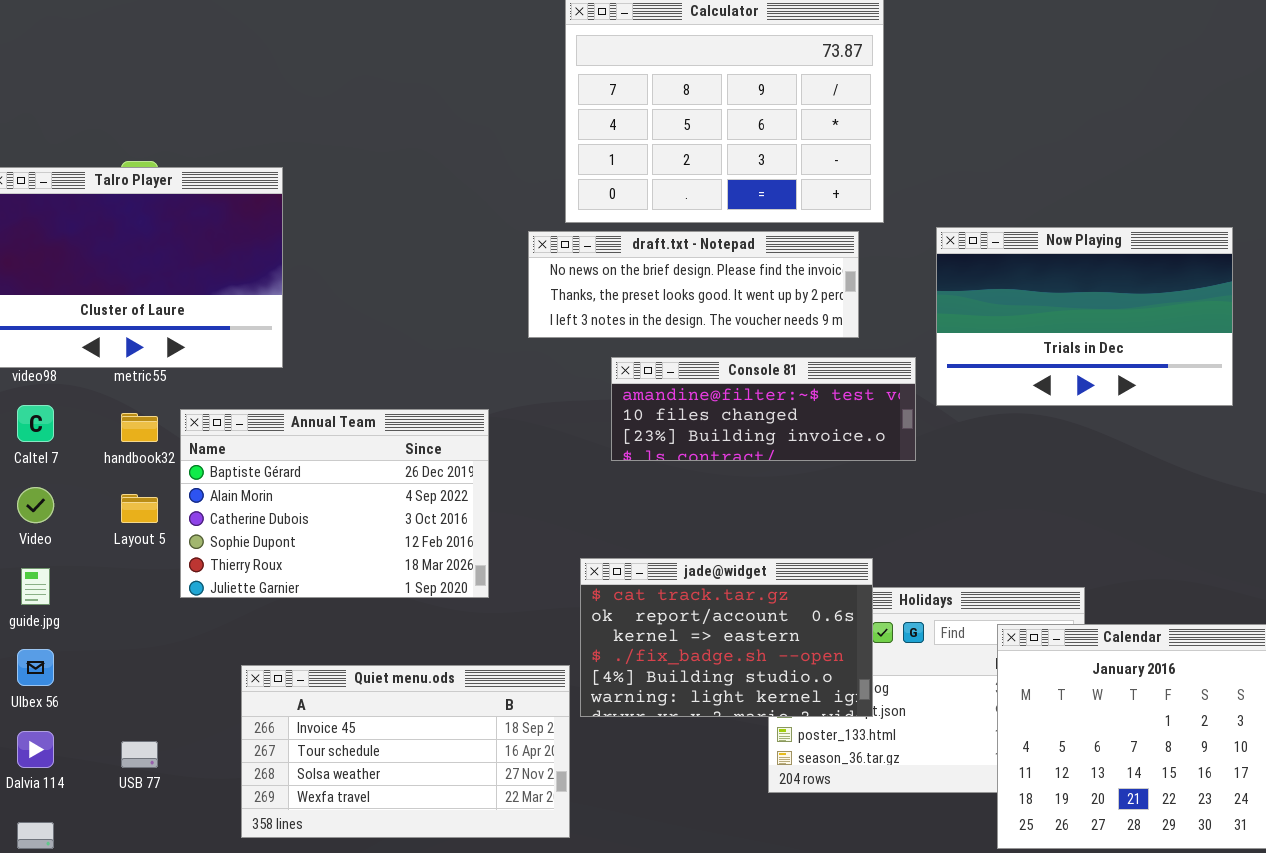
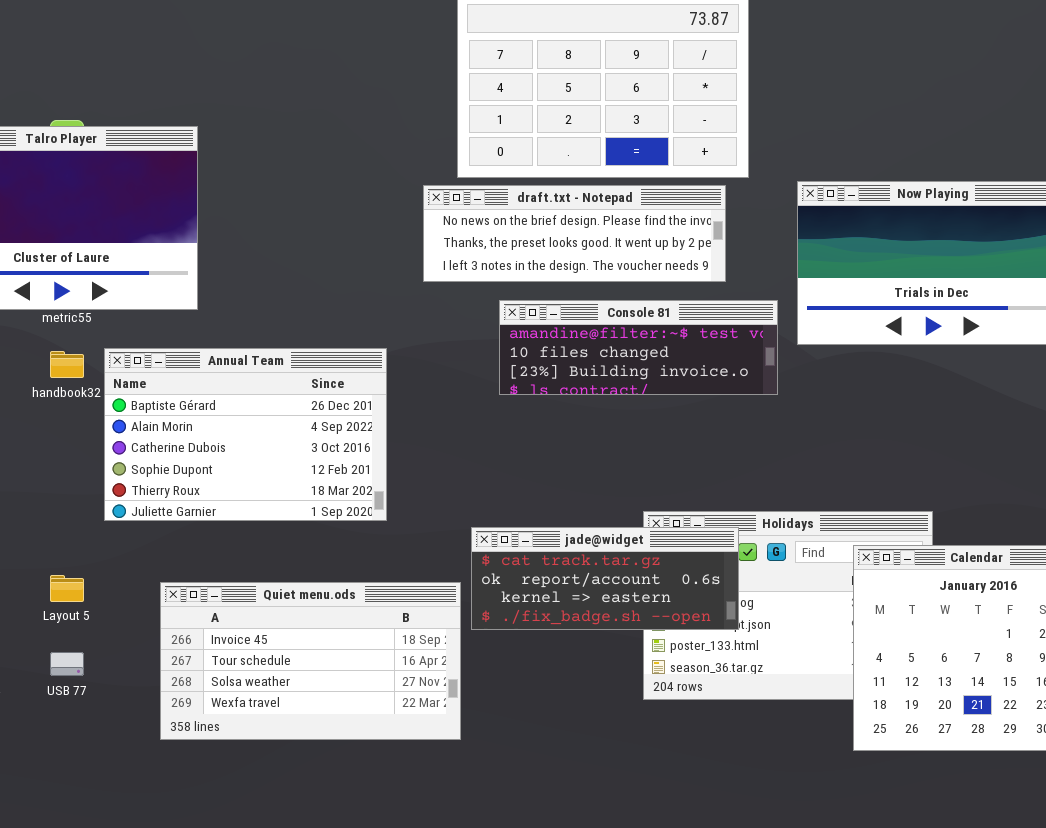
Layout 5: [121,494,158,523] -> [50,575,84,602], moved
jade@widget: [580,558,873,717] -> [471,527,739,630], resized

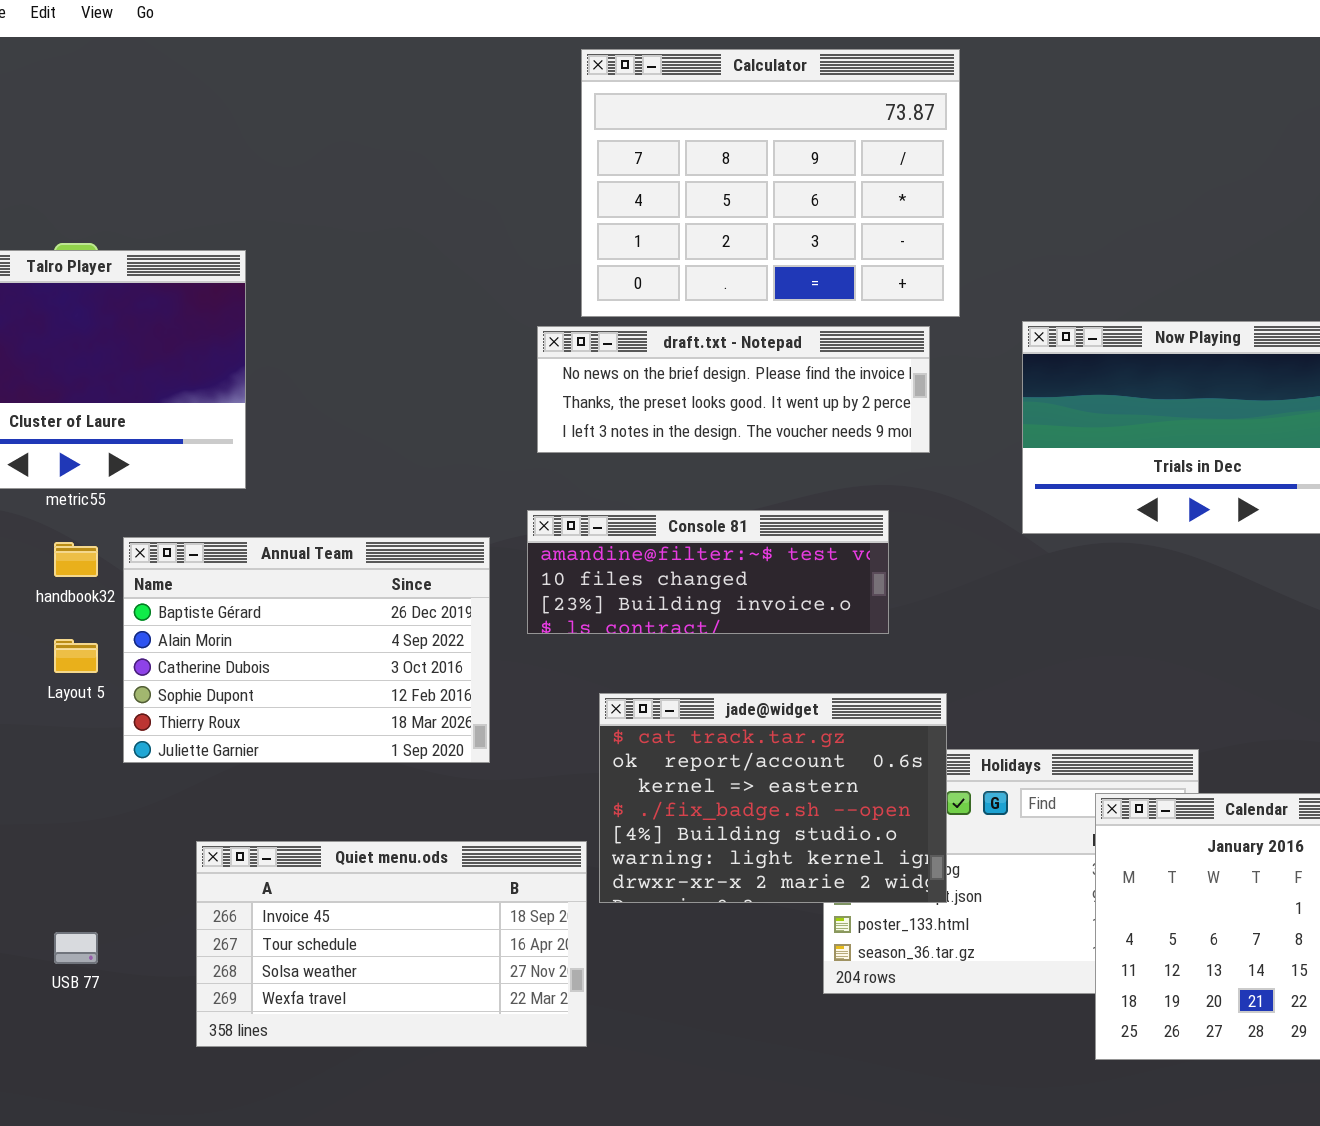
Console 81: [499,300,778,395] -> [527,510,889,634], moved
jade@widget: [471,527,739,630] -> [599,693,947,903], resized
Layout 5: [50,575,84,602] -> [54,639,98,673], moved

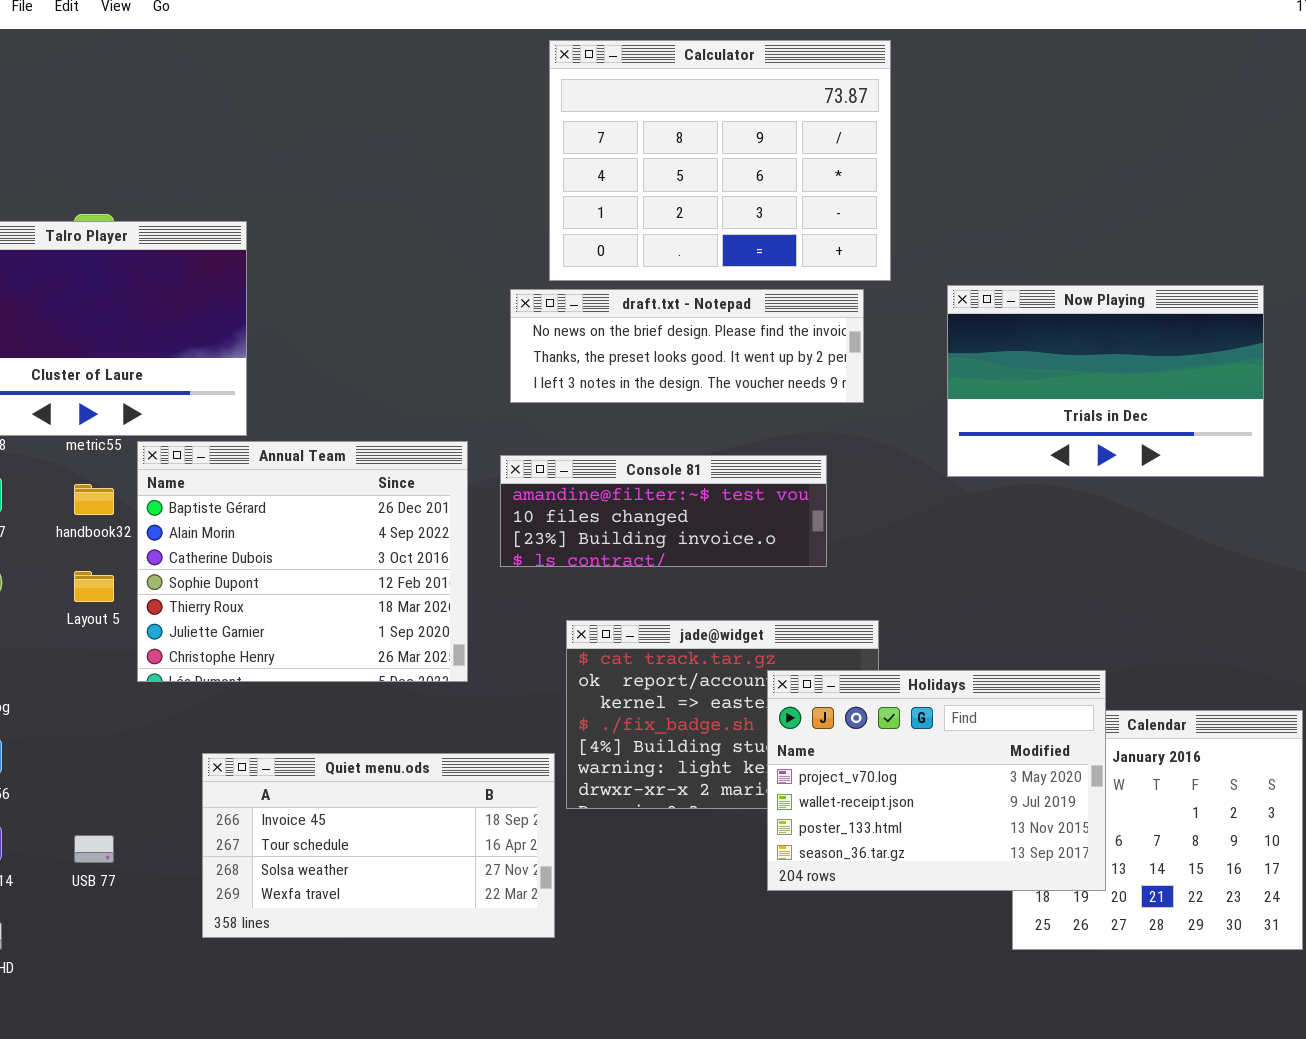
Annual Team: [123,537,490,763] -> [137,441,468,682], resized
Holidays: [823,749,1199,994] -> [767,670,1106,891], raised

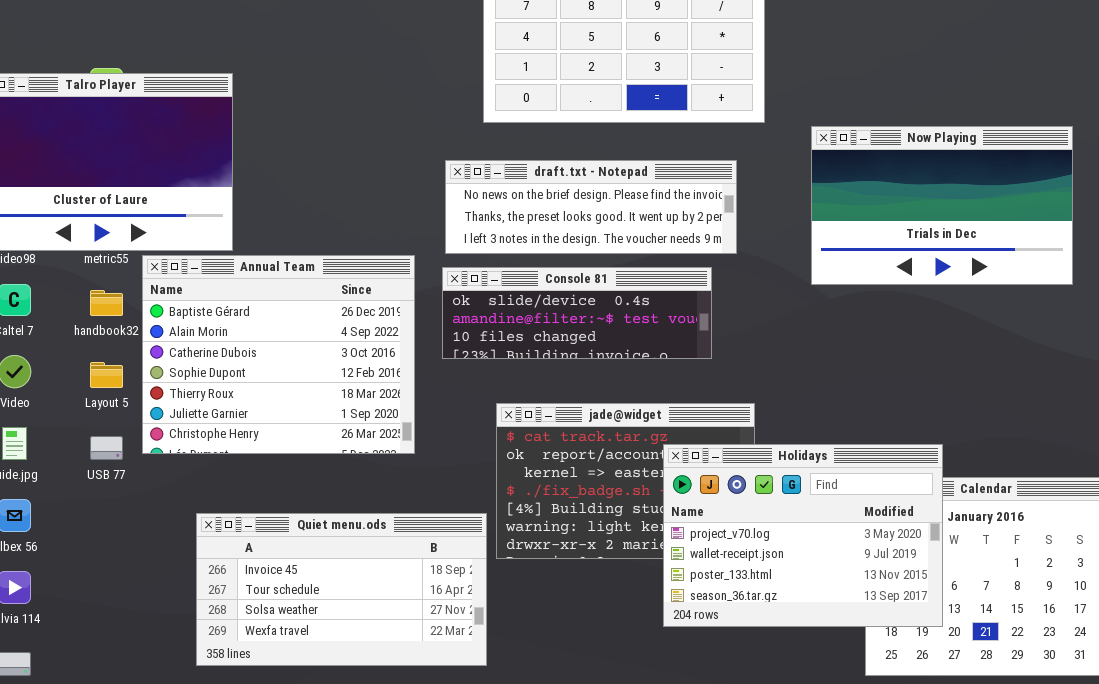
draft.txt - Notepad: [510,289,864,403] -> [445,160,737,254], moved
Console 81: [500,455,827,567] -> [442,267,712,359], scrolled up 1 row
USB 77: [74,835,114,863] -> [90,436,123,460], moved

